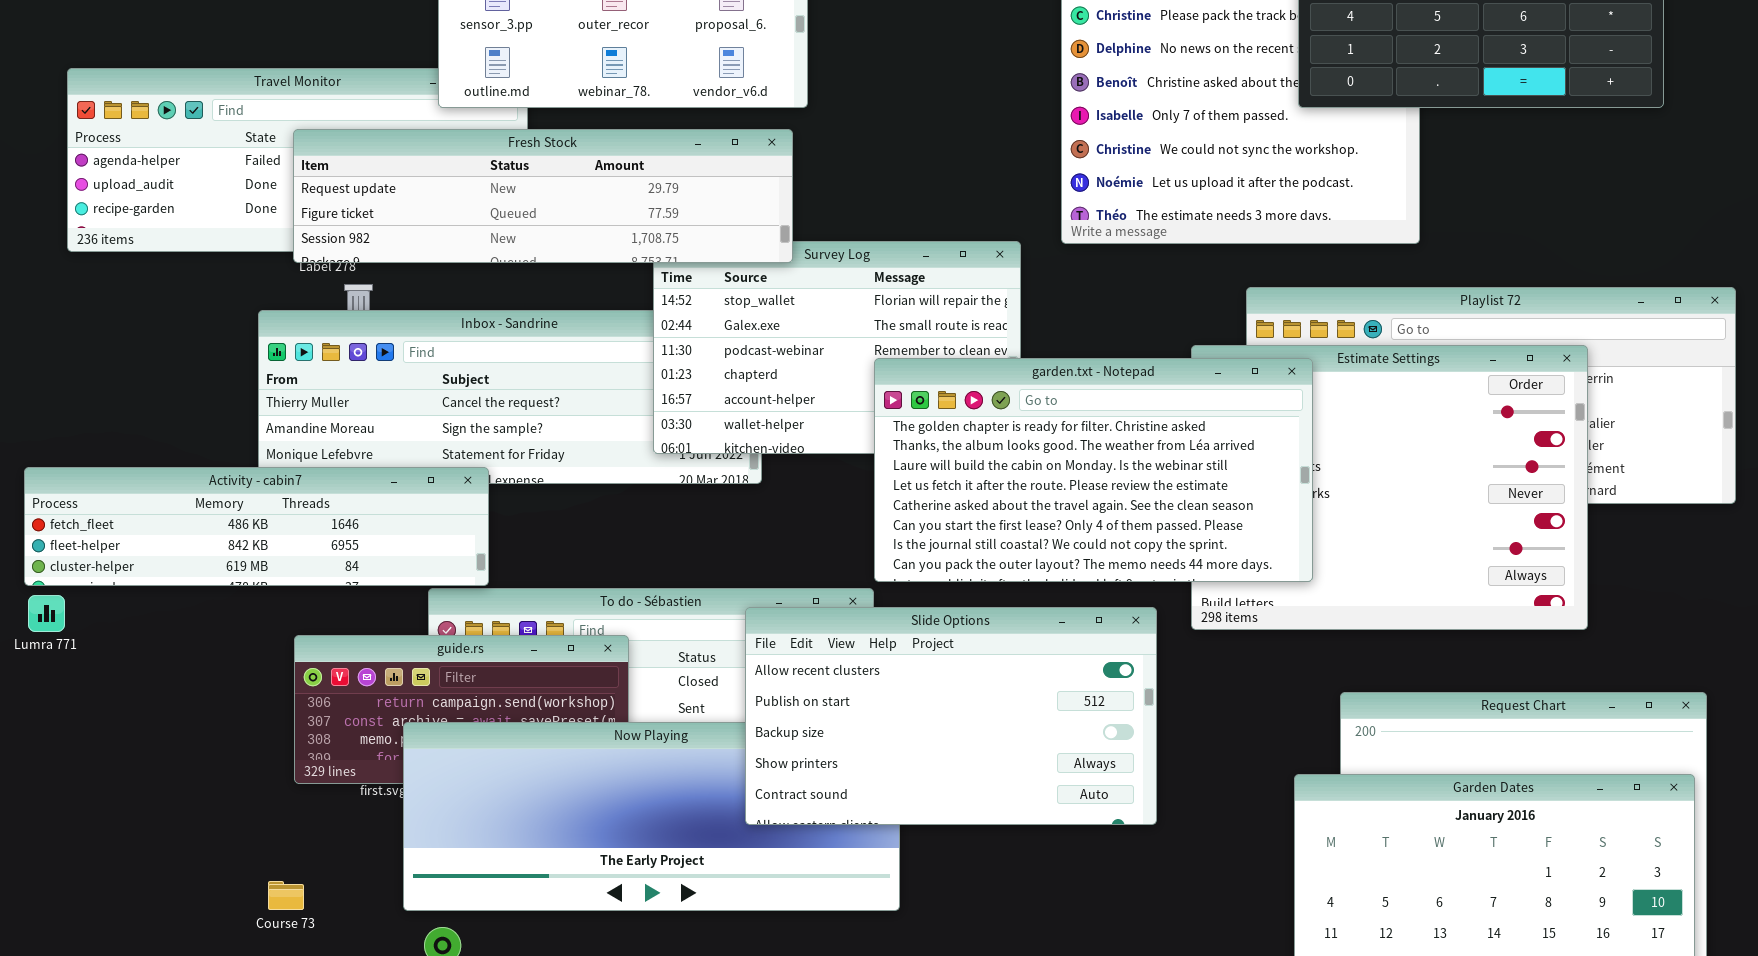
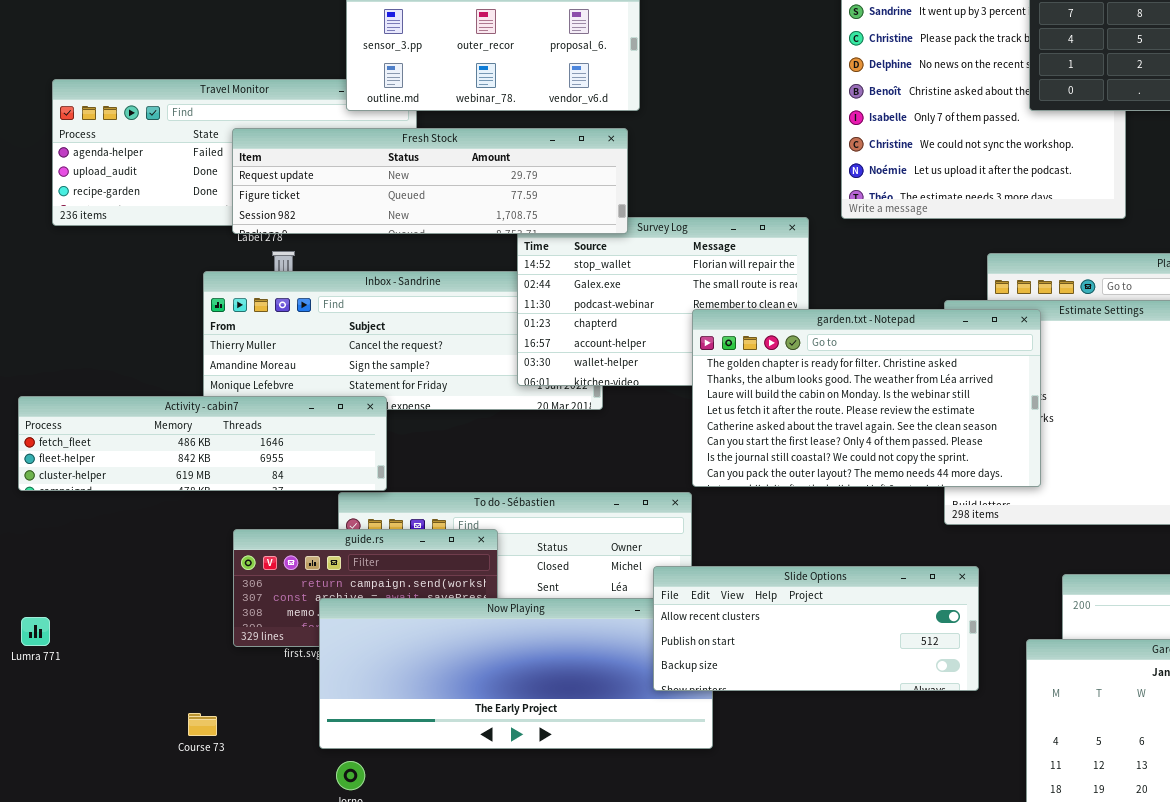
Lumra 771: [28,595,65,632] -> [21,617,50,646], moved
Slide Options: [745,607,1157,825] -> [653,566,979,691], moved, resized
Course 73: [268,881,304,910] -> [188,713,217,736], moved

